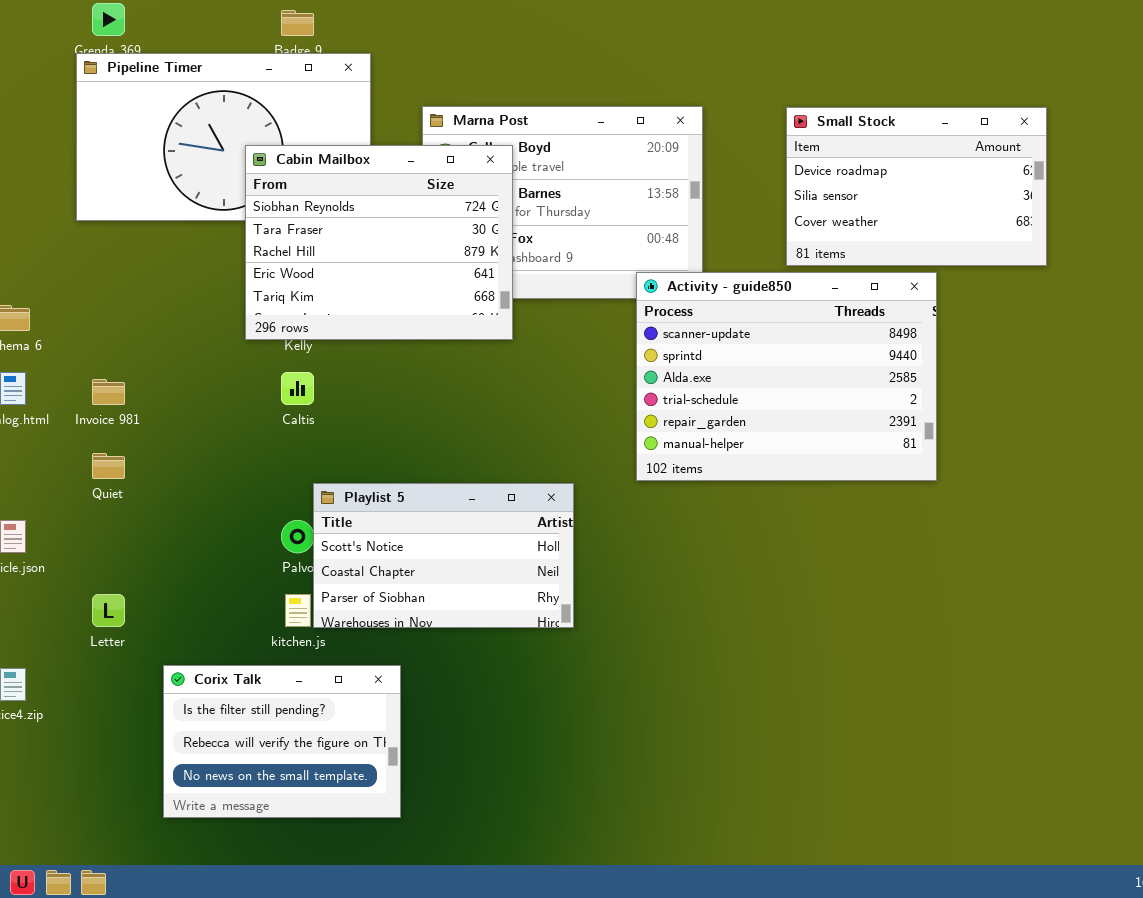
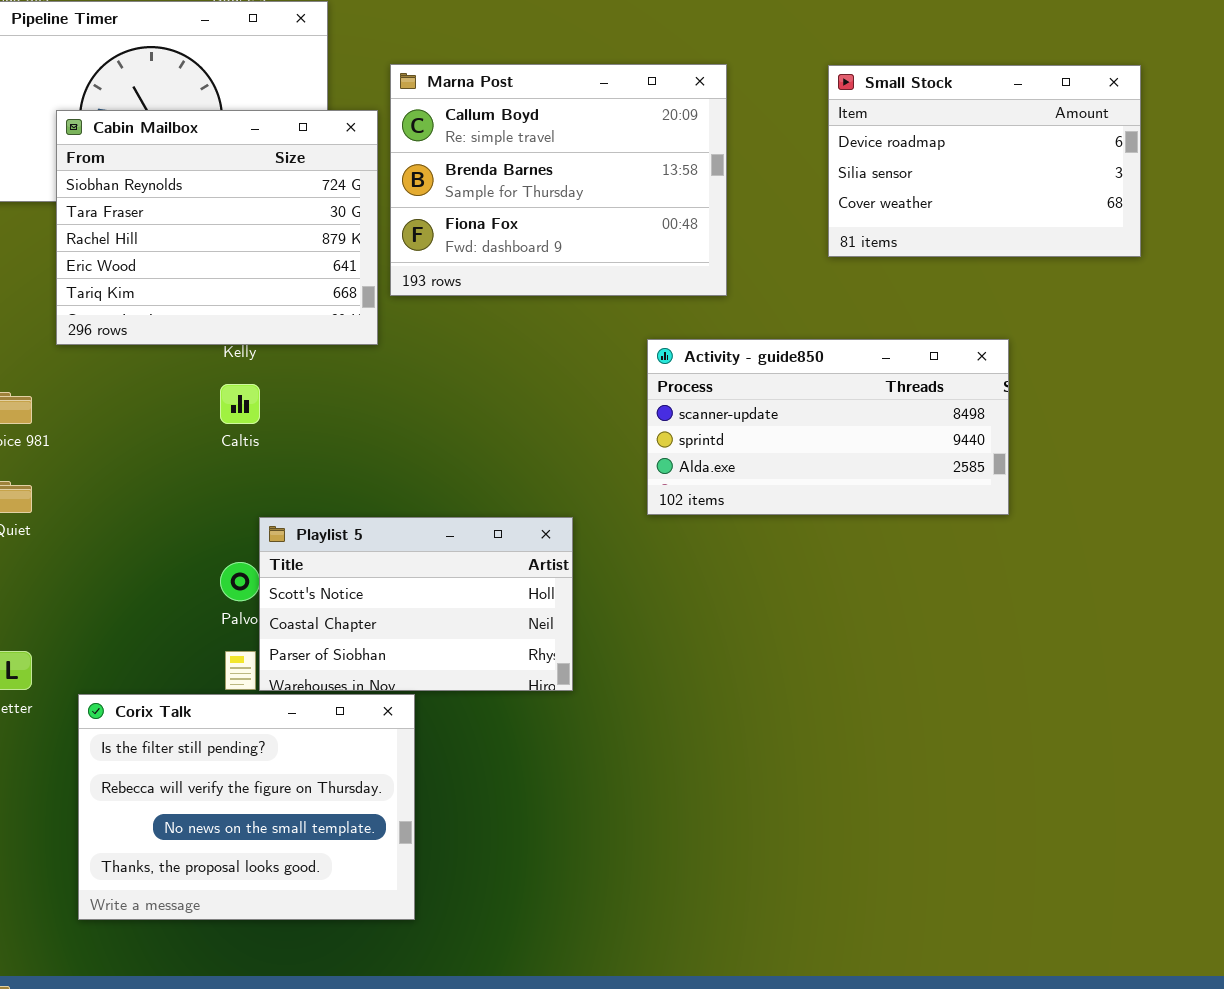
Cabin Mailbox: [245,145,513,340] -> [56,110,378,345], moved
Activity - guide850: [636,272,937,481] -> [647,339,1009,515], resized
Corix Talk: [163,665,401,818] -> [78,694,415,920], resized

